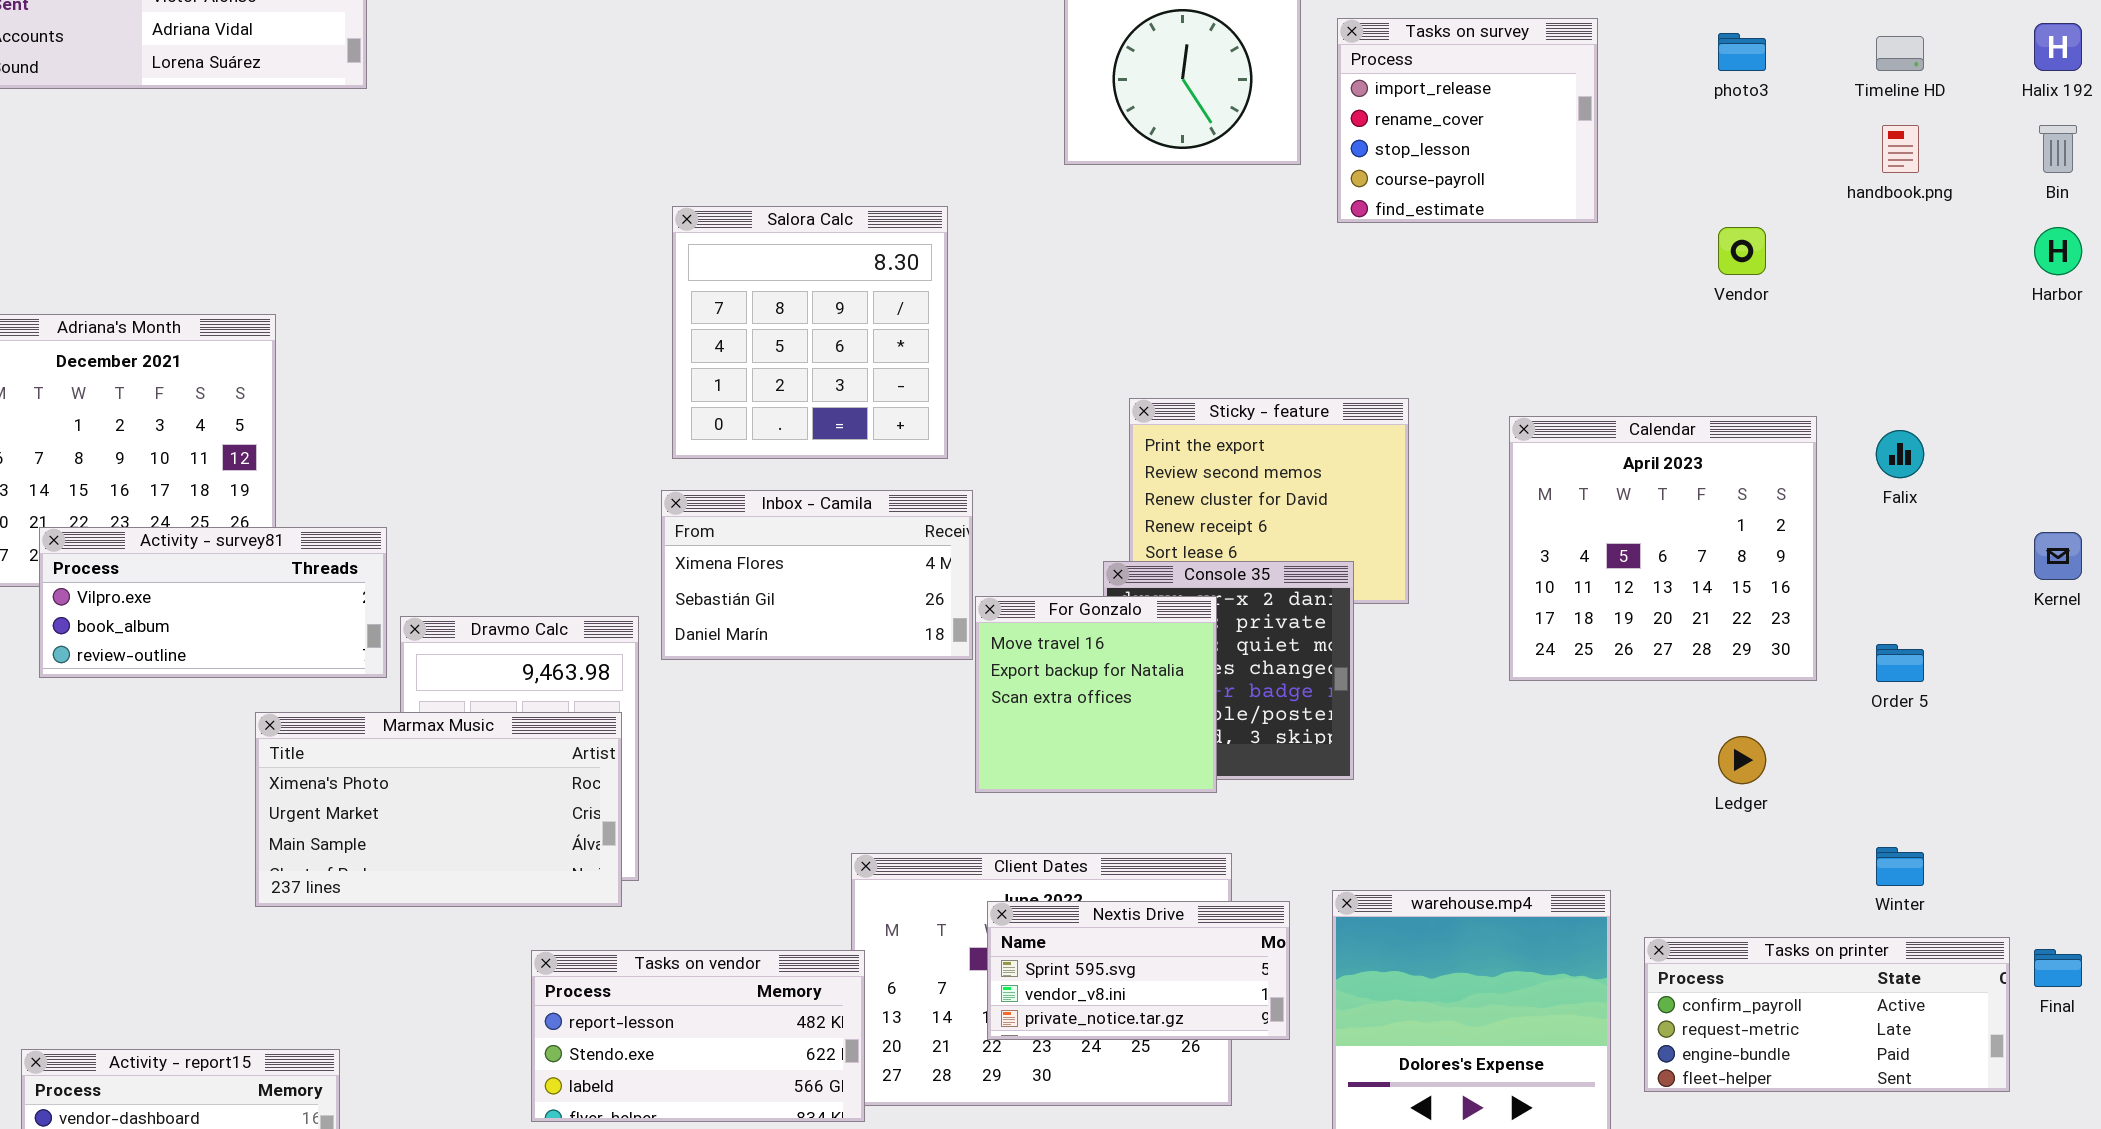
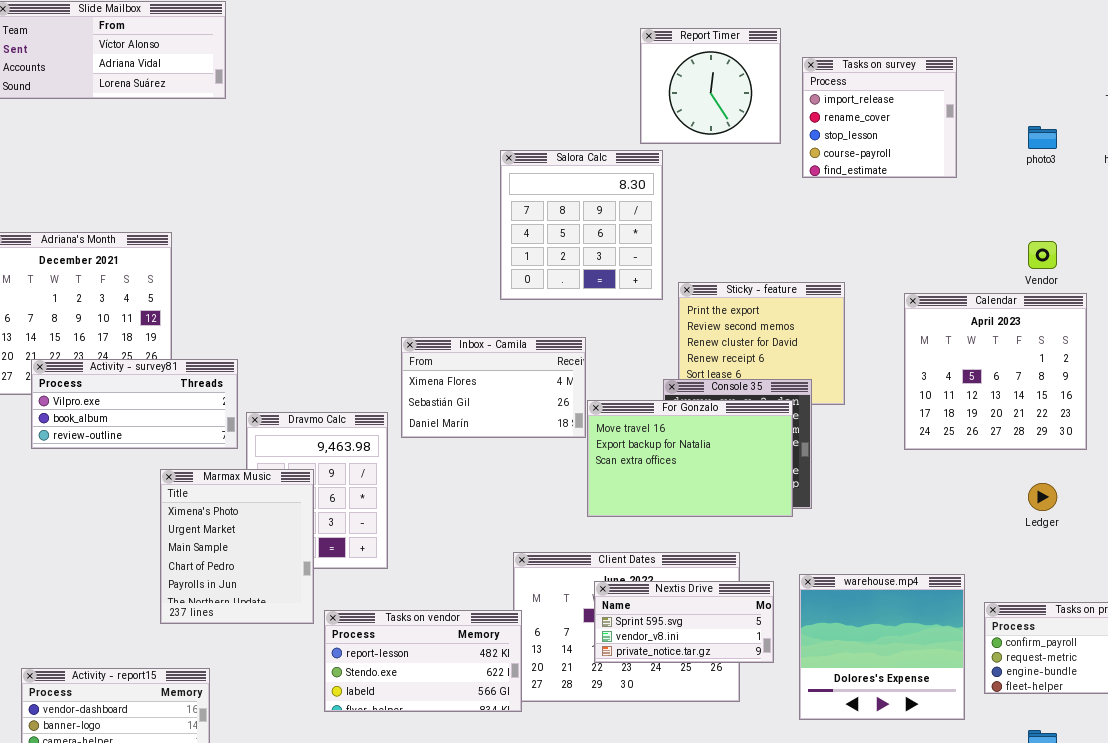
photo3: [1718,33,1766,71] -> [1028,126,1057,149], moved
Salora Calc: [672,206,948,459] -> [500,150,663,300], moved
Vendor: [1718,227,1766,275] -> [1028,241,1057,269], moved
For Gonzalo: [975,596,1217,793] -> [587,400,793,517], resized
Marmax Music: [255,712,622,907] -> [160,469,314,624], resized

